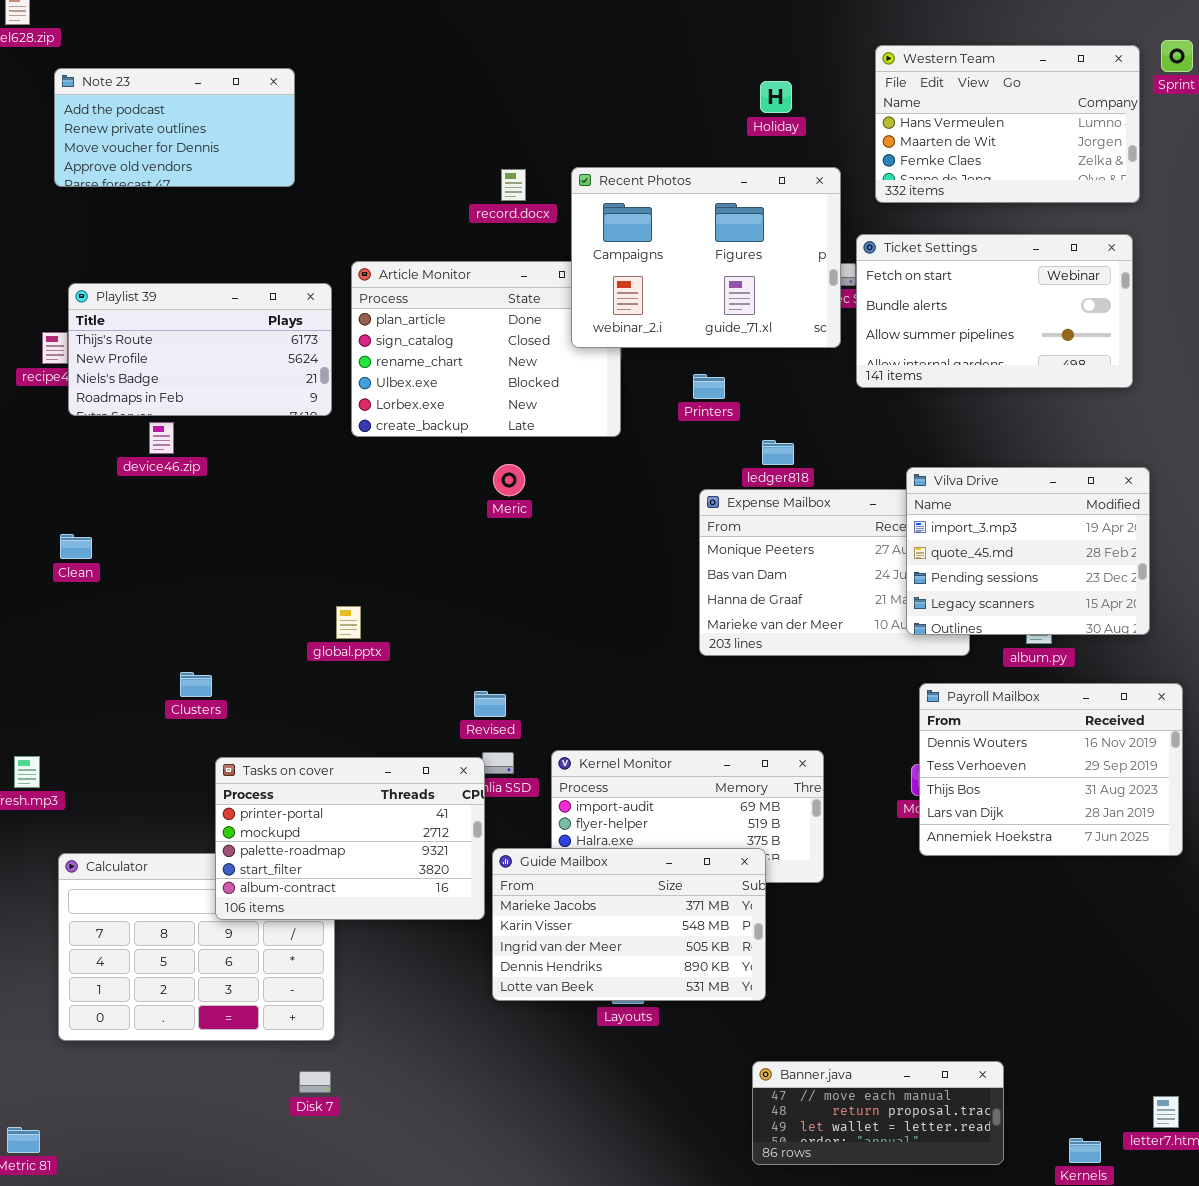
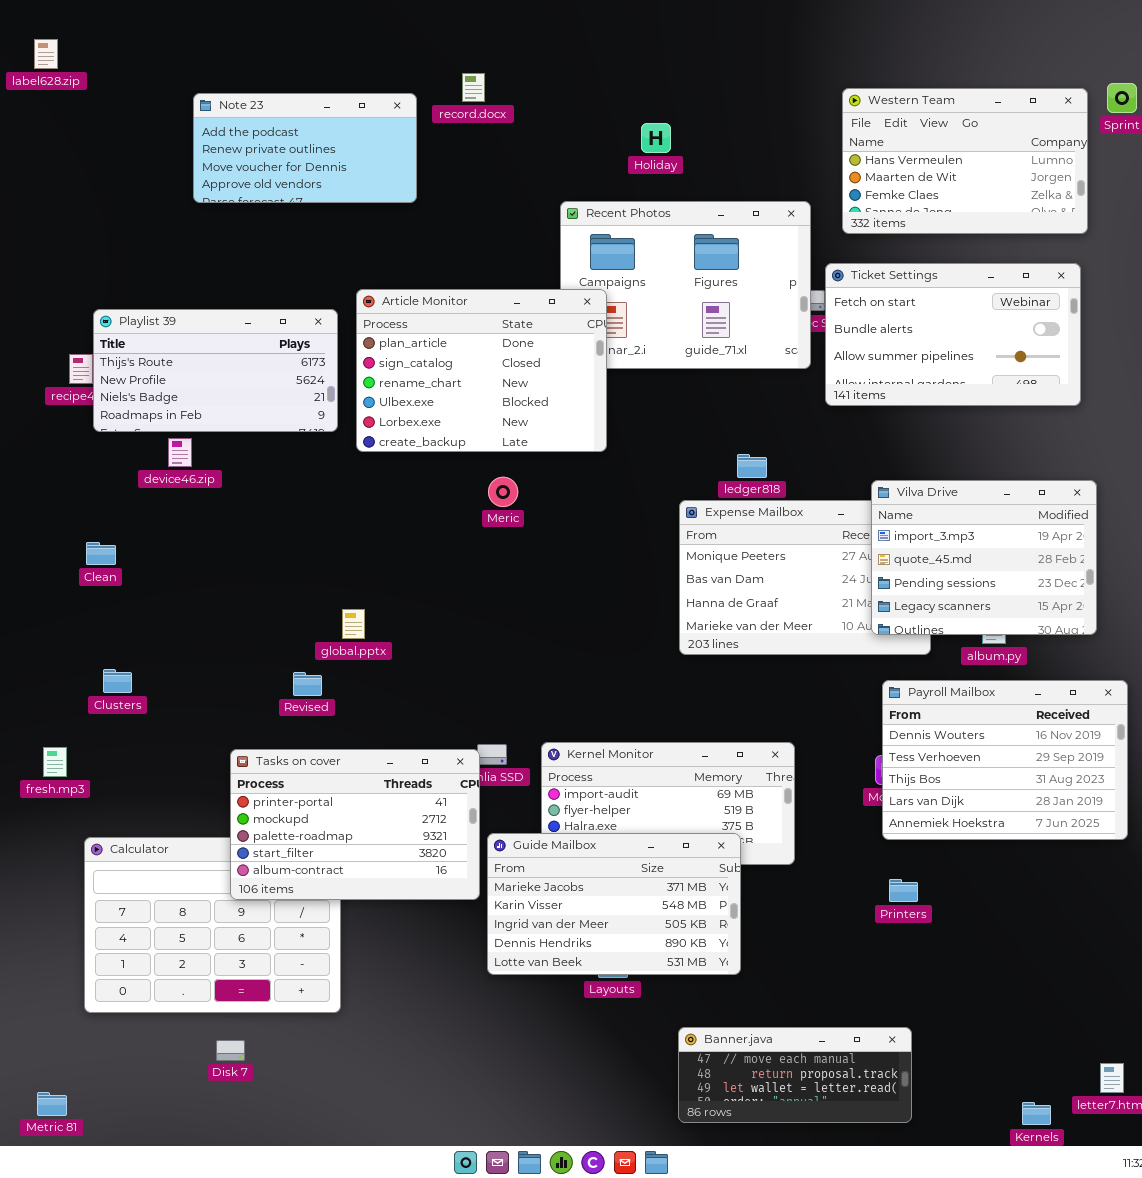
Note 23: [54,68,295,187] -> [193,93,417,203], moved
Holiday: [760,81,792,113] -> [641,123,671,153], moved
record.docx: [501,169,526,201] -> [462,73,485,102], moved
Article Monitor: [351,261,621,437] -> [356,289,607,452], raised
Printers: [693,374,725,399] -> [889,879,918,902], moved
Clusters: [180,672,212,697] -> [103,669,132,693], moved
Revised: [474,691,506,717] -> [293,672,322,696], moved
Banner.java: [752,1061,1004,1165] -> [678,1027,912,1123], moved
Disk 7: [299,1071,331,1093] -> [216,1040,245,1061], moved

